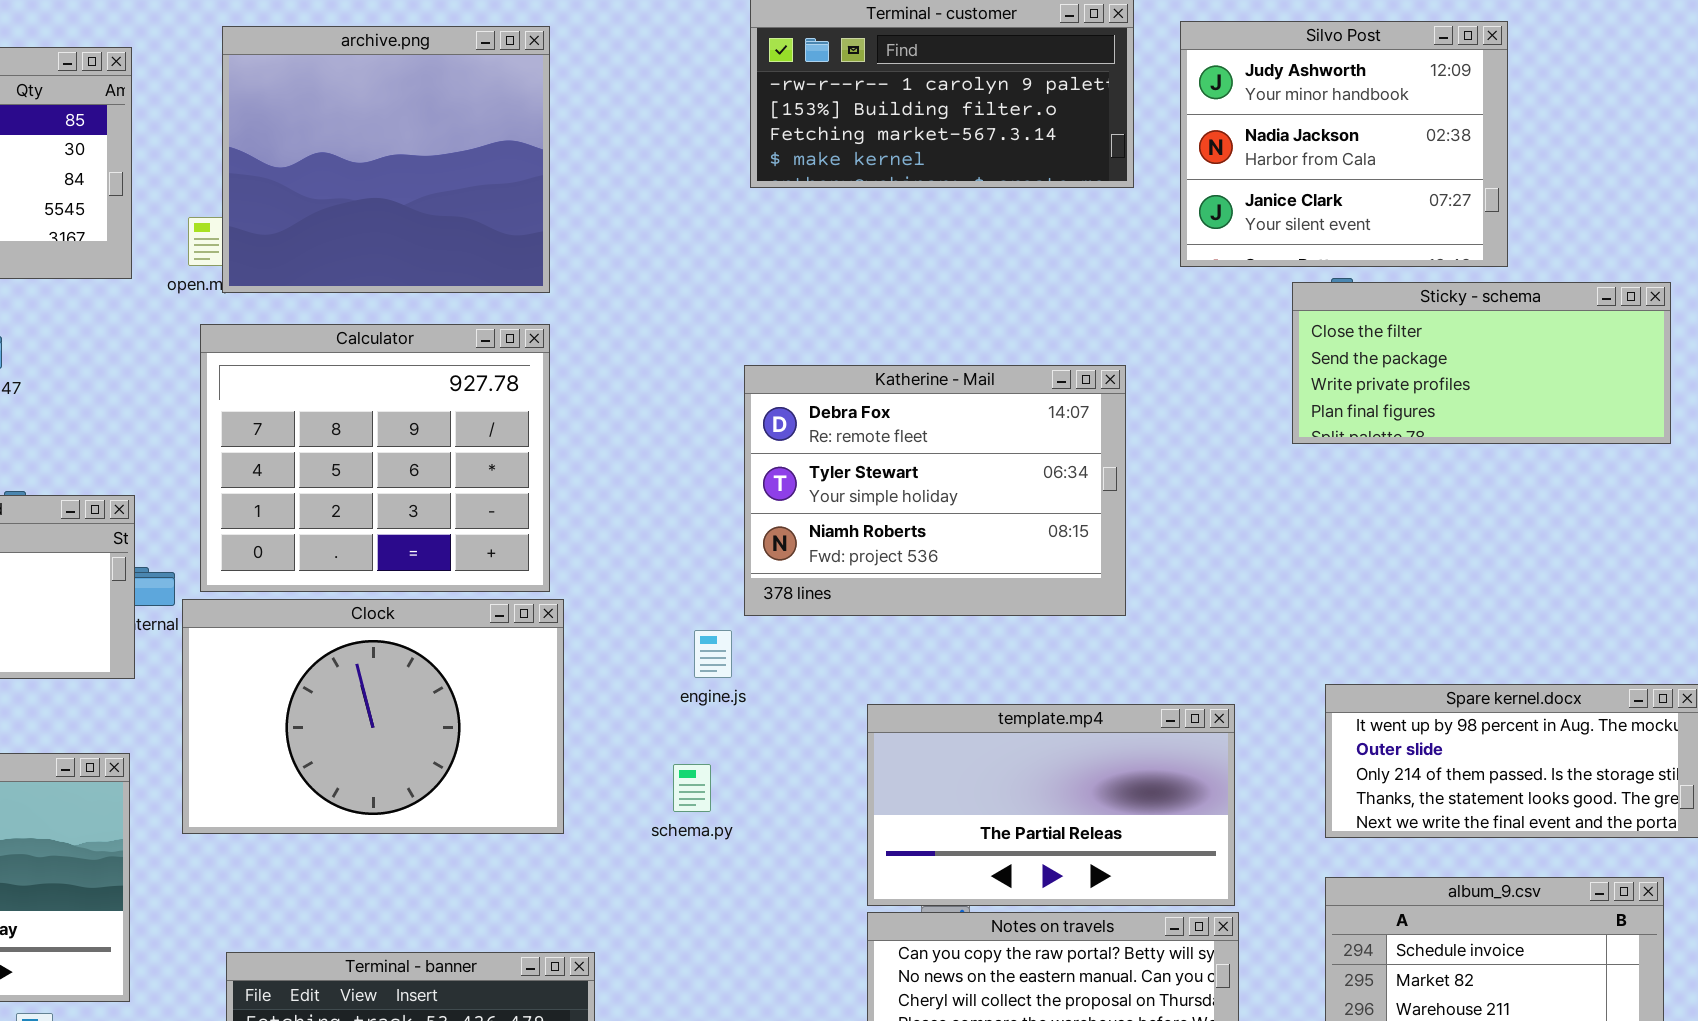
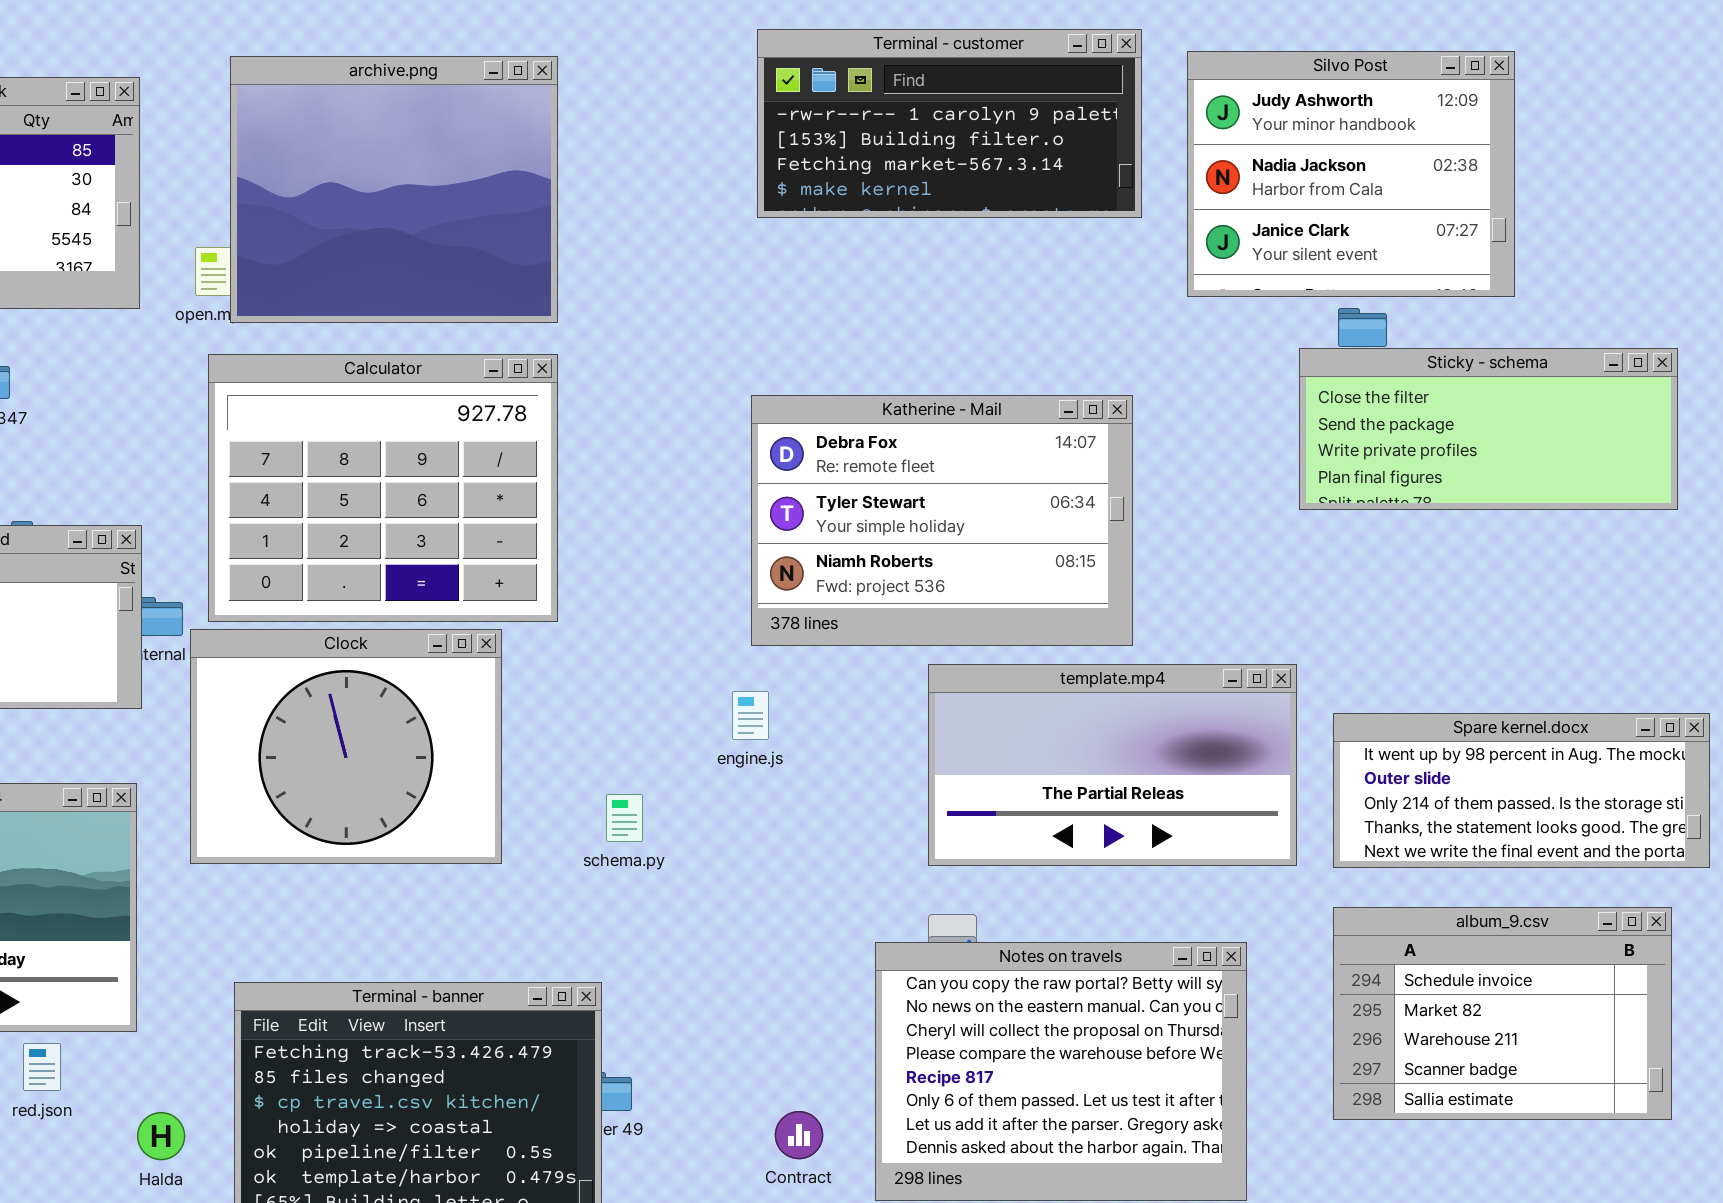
Sticky - schema: [1292,282,1671,444] -> [1299,348,1678,510], moved
Clock: [182,599,564,834] -> [190,629,502,864], resized
engine.js: [694,630,732,678] -> [732,691,769,740], moved
template.mp4: [867,704,1235,906] -> [928,664,1297,866], moved
schema.py: [673,764,711,812] -> [606,794,643,842], moved

